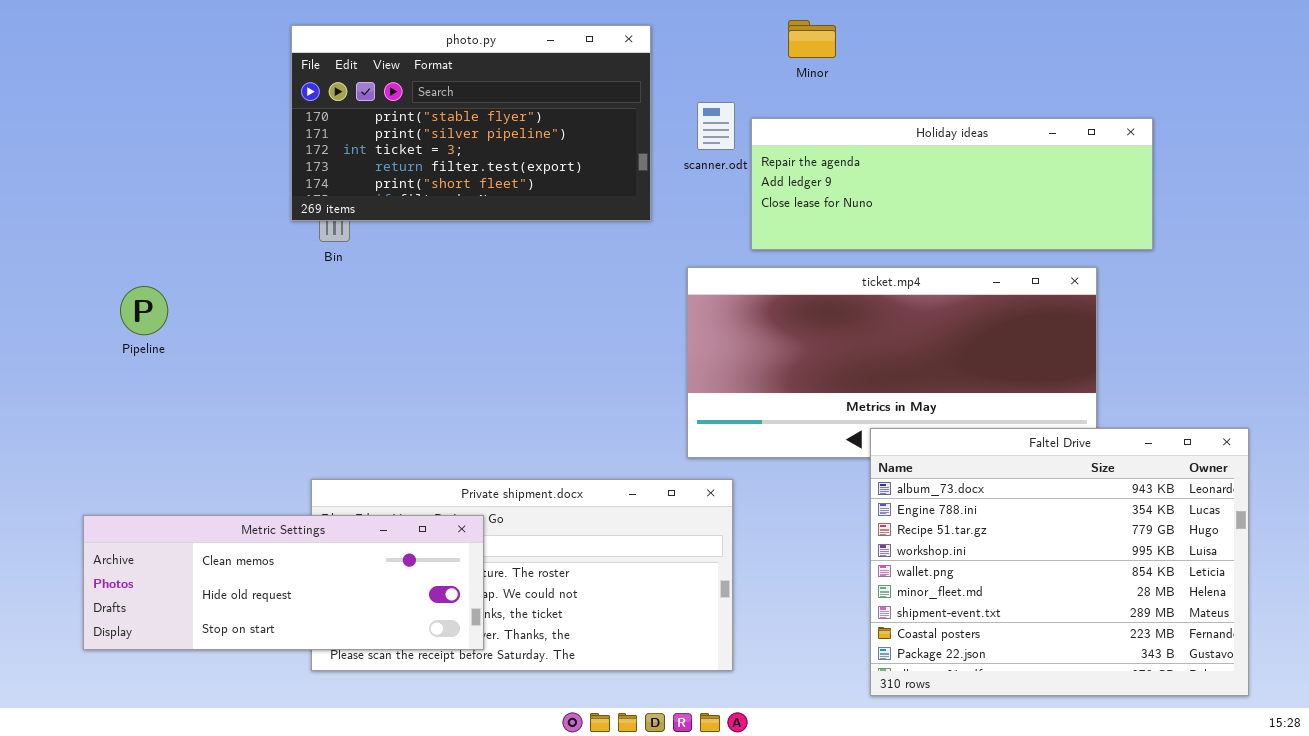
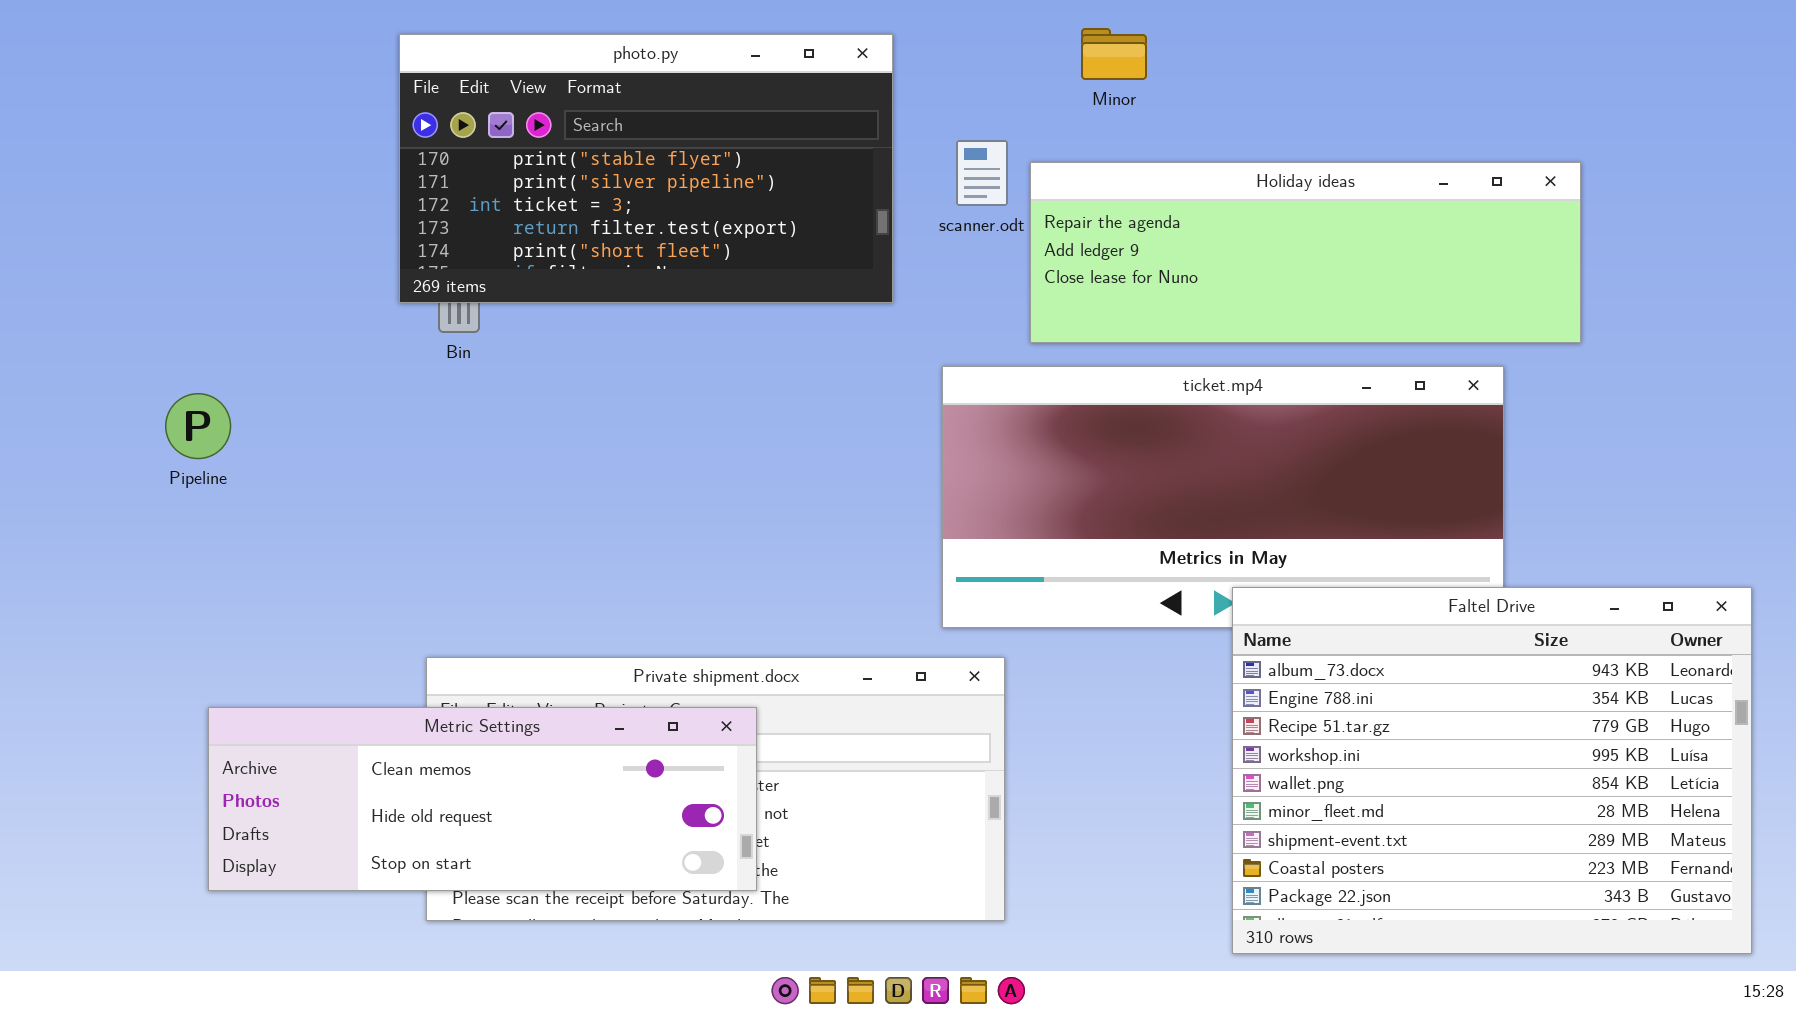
Faltel Drive: [870,428,1249,696] -> [1232,587,1752,954], moved
Metric Settings: [83,515,484,650] -> [208,707,757,891], moved

